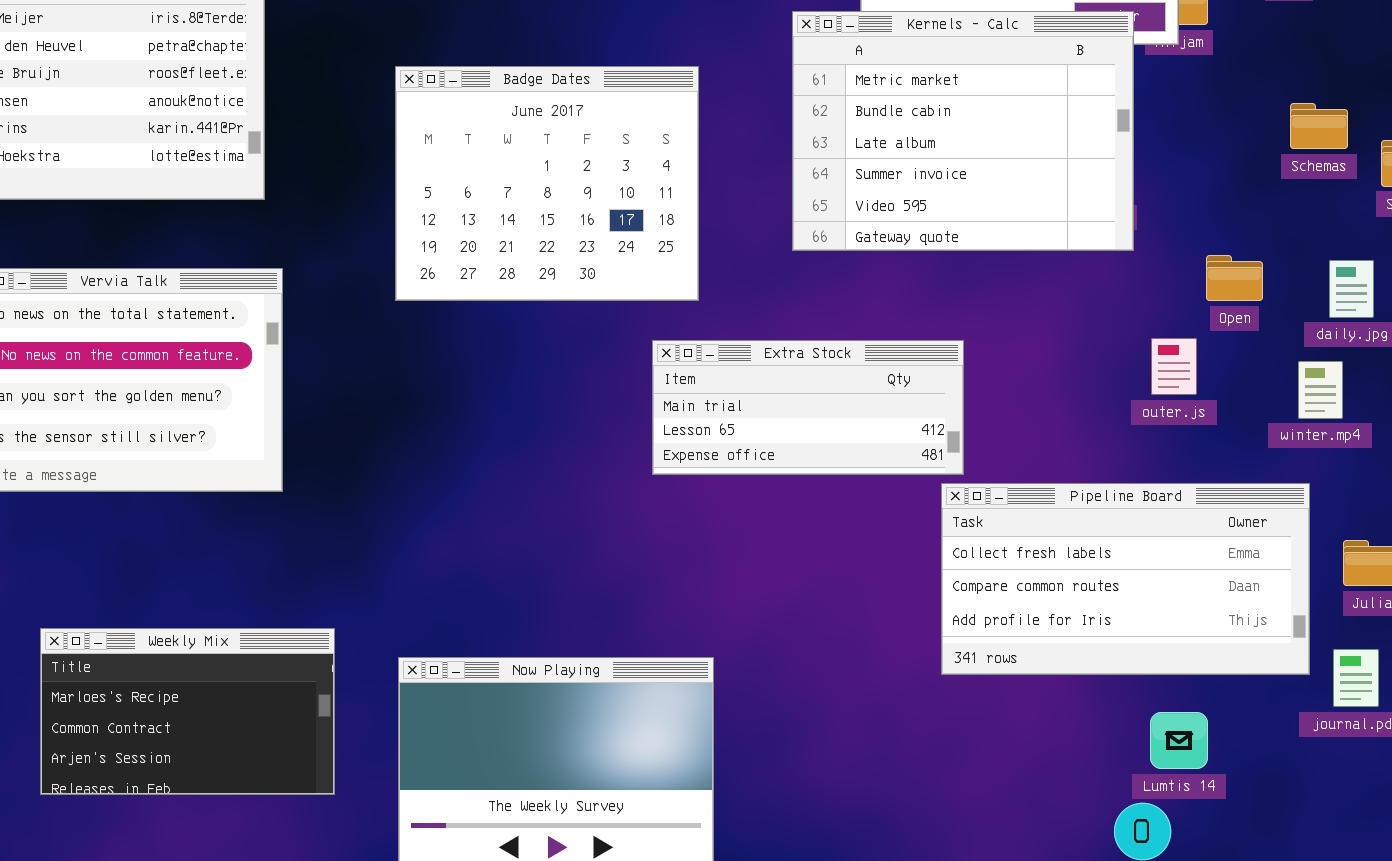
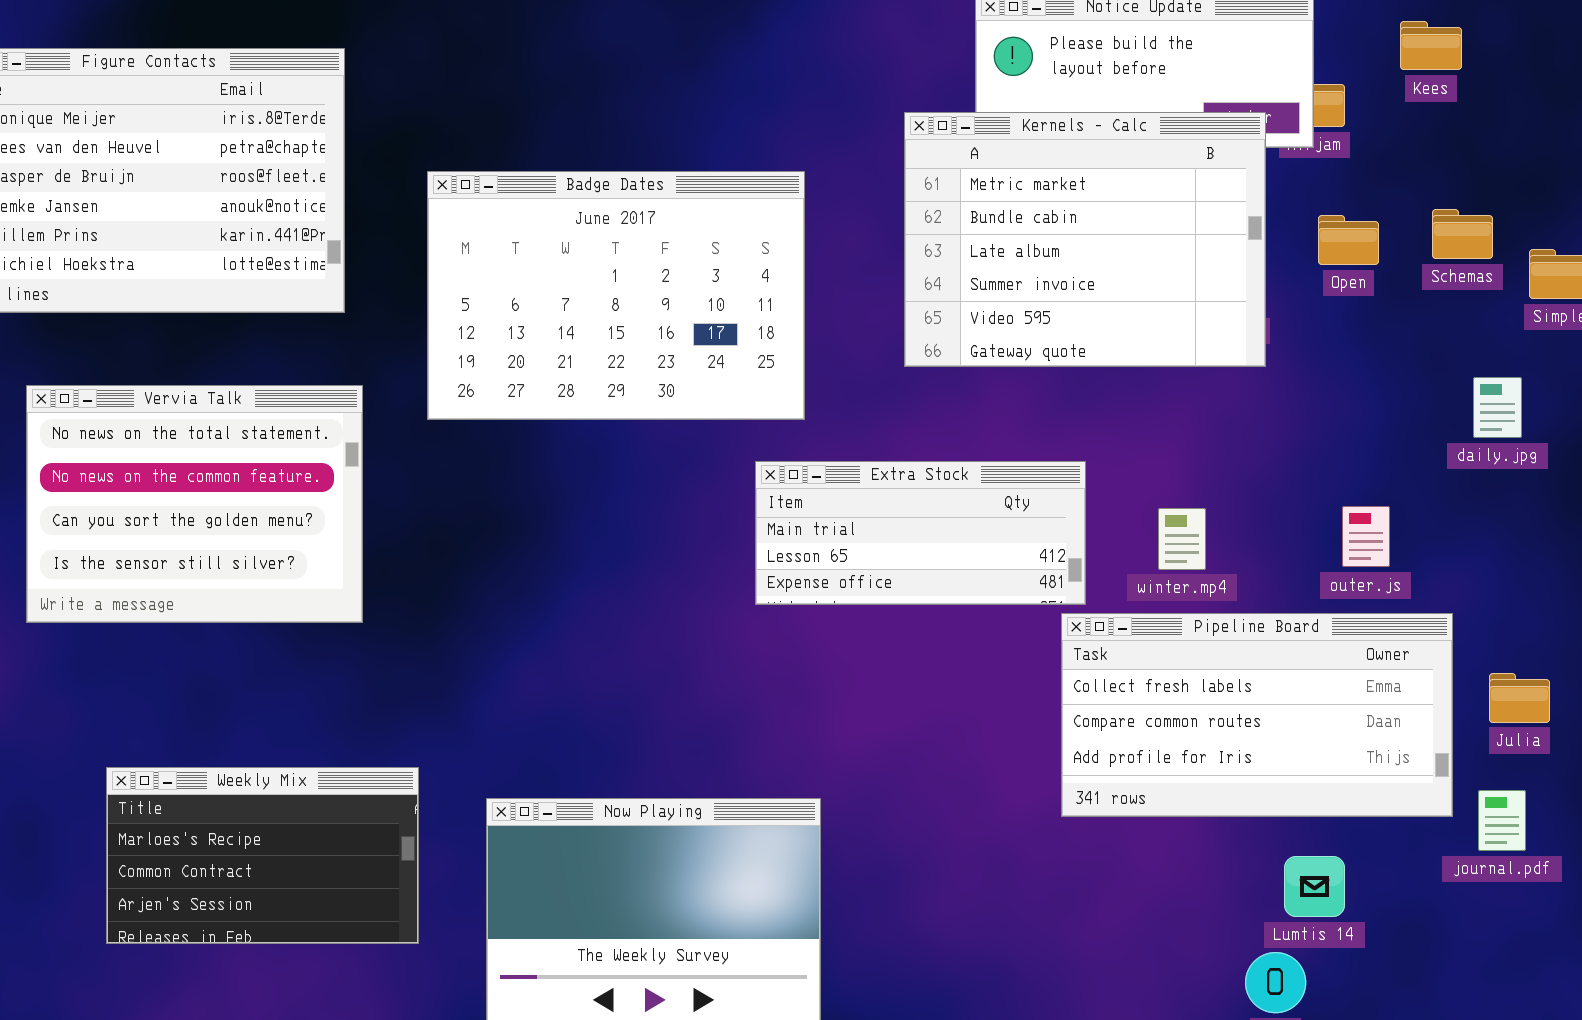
Badge Dates: [395,66,699,301] -> [427,171,805,420], resized
Open: [1206,255,1263,301] -> [1318,215,1379,265], moved
outer.js: [1151,338,1197,395] -> [1342,506,1390,567], moved
winter.mp4: [1298,361,1343,419] -> [1158,508,1206,570], moved

